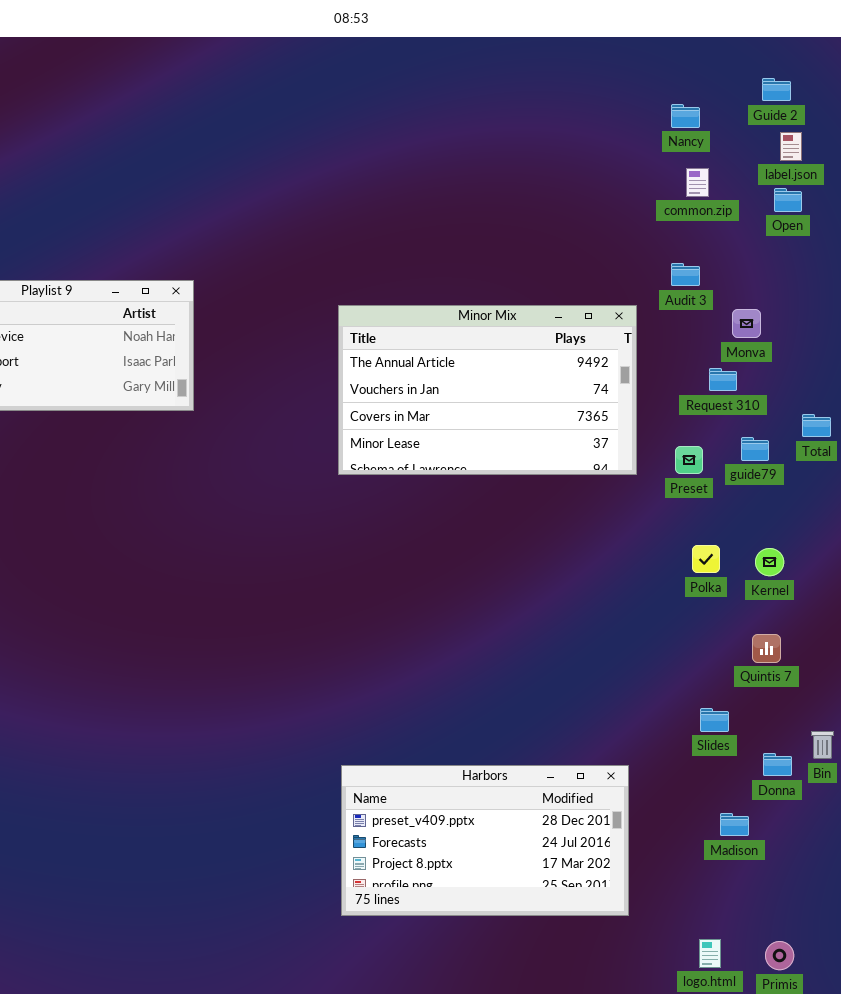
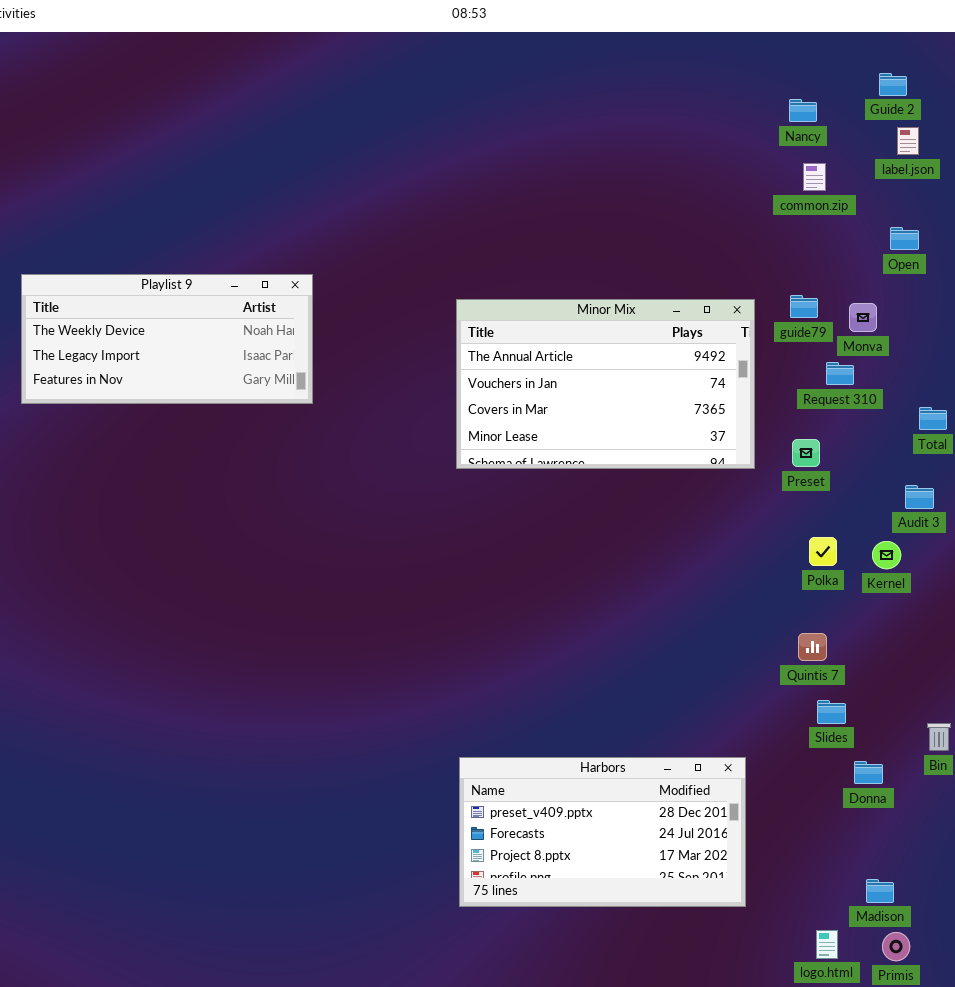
Open: [774,188,802,212] -> [890,227,919,250], moved
Audit 3: [671,263,700,286] -> [905,485,934,509], moved
guide79: [741,437,769,461] -> [790,295,818,318], moved
Quintis 7: [752,634,781,663] -> [798,633,827,661], moved
Donna: [763,753,792,776] -> [854,761,883,784], moved
Madison: [720,813,749,836] -> [866,879,894,903], moved

